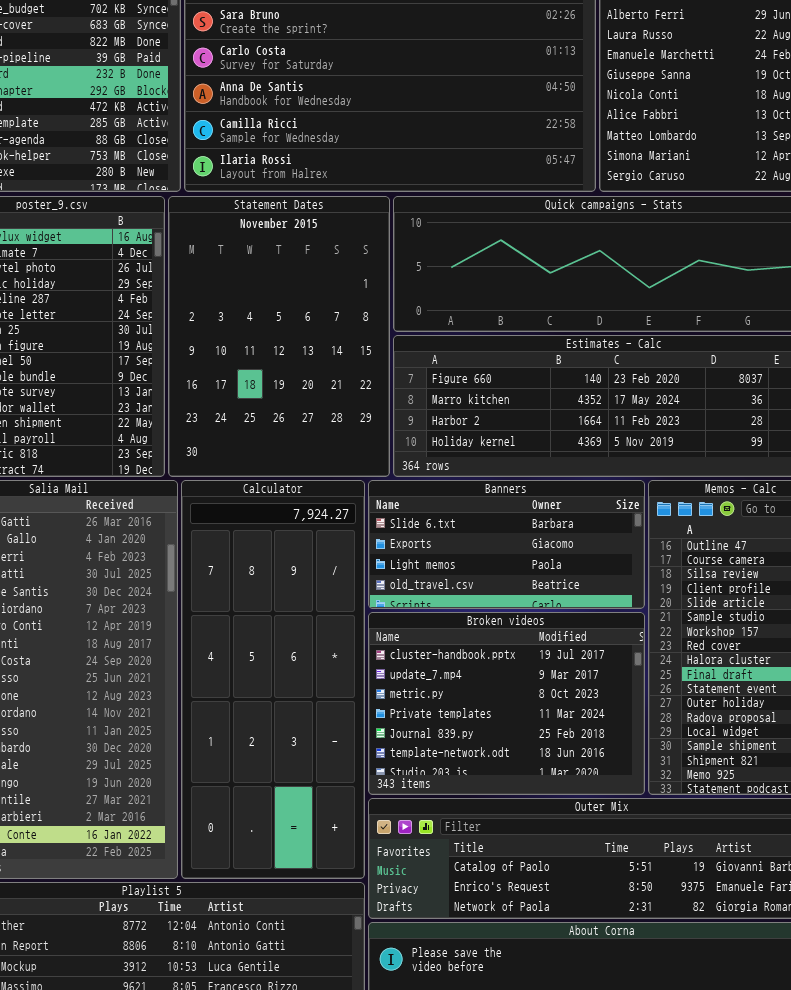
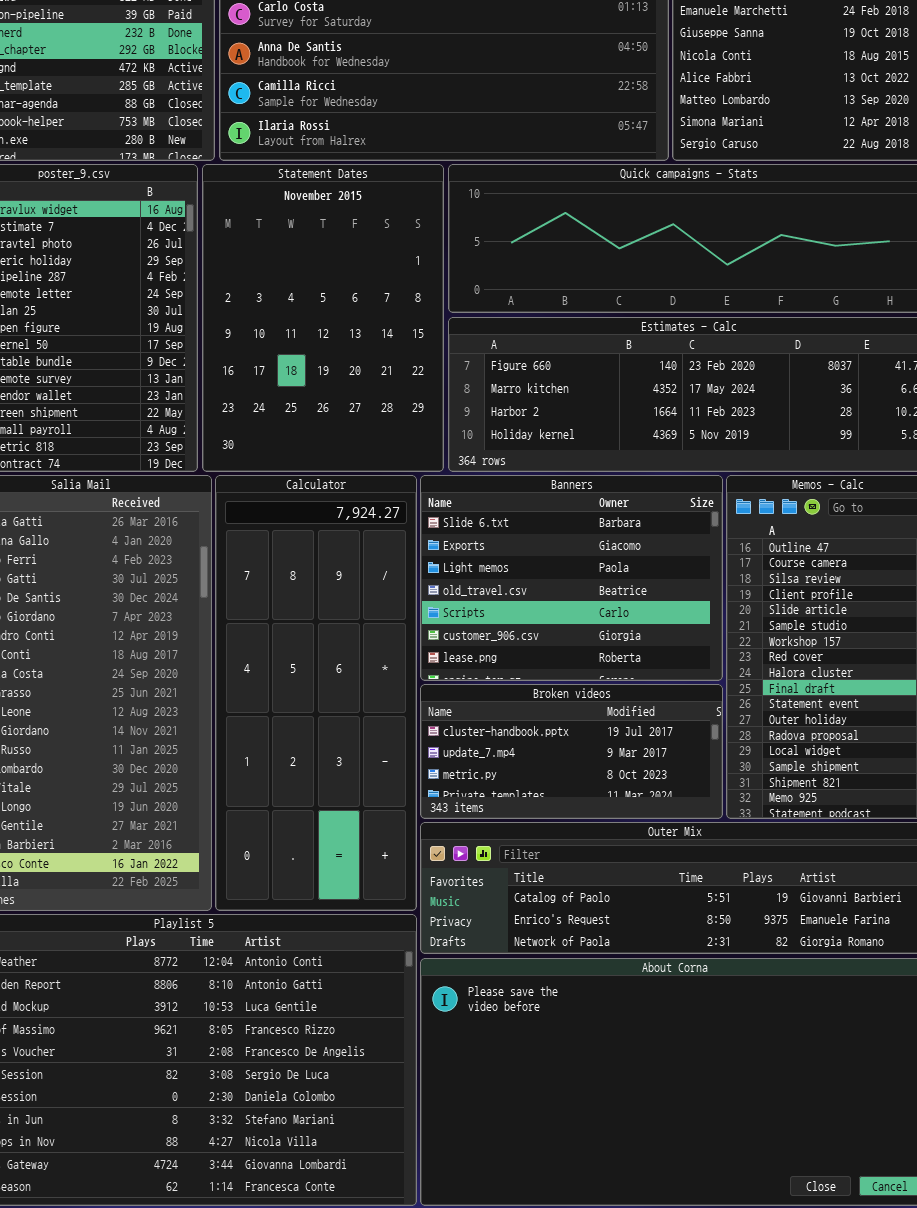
Banners: [368,480,645,609] -> [420,475,723,681], resized
Broken videos: [368,612,645,795] -> [420,684,723,819], resized

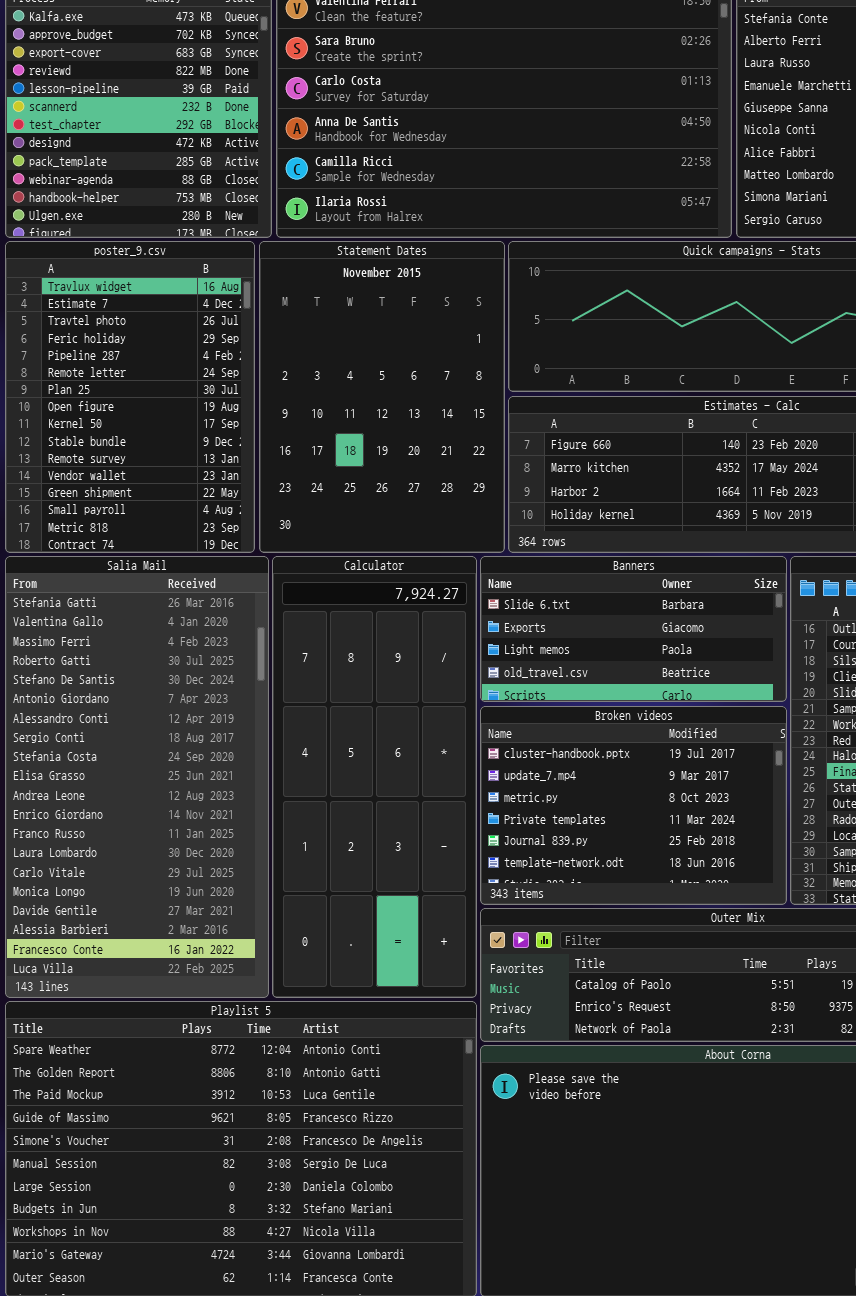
Banners: [420,475,723,681] -> [480,556,787,702], resized
Broken videos: [420,684,723,819] -> [480,706,787,905], resized

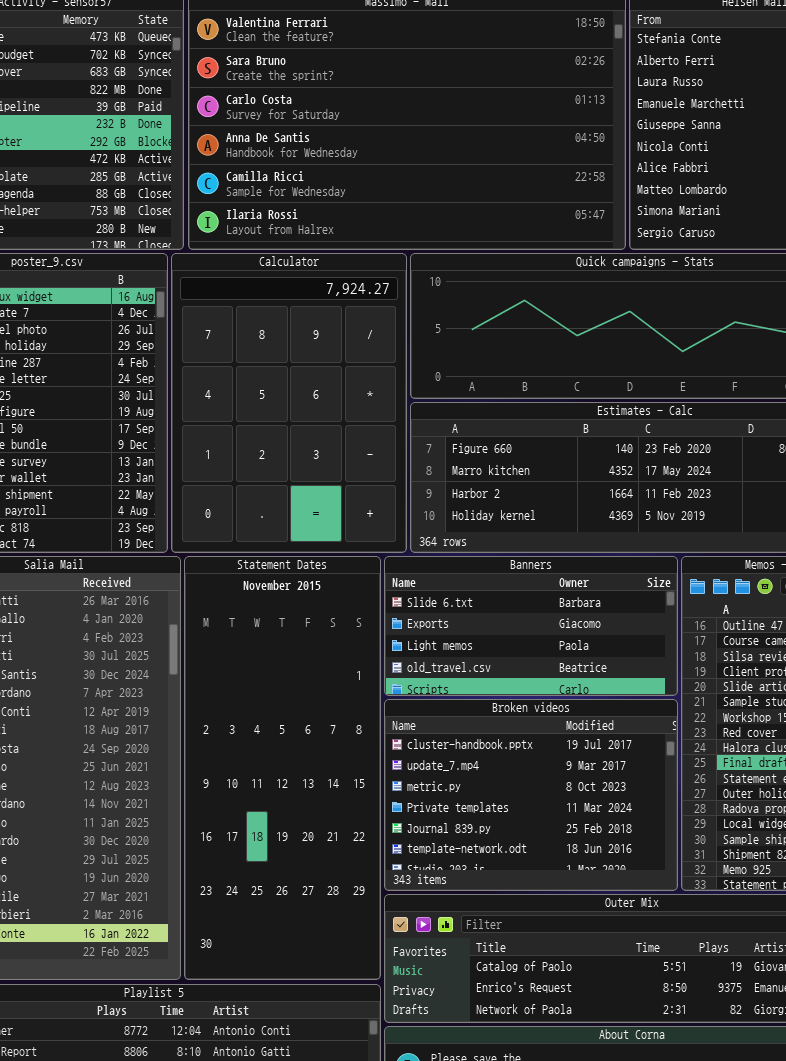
Statement Dates: [259,241,505,553] -> [184,556,381,980], moved, resized
Calculator: [272,556,477,998] -> [171,253,407,553], moved, resized

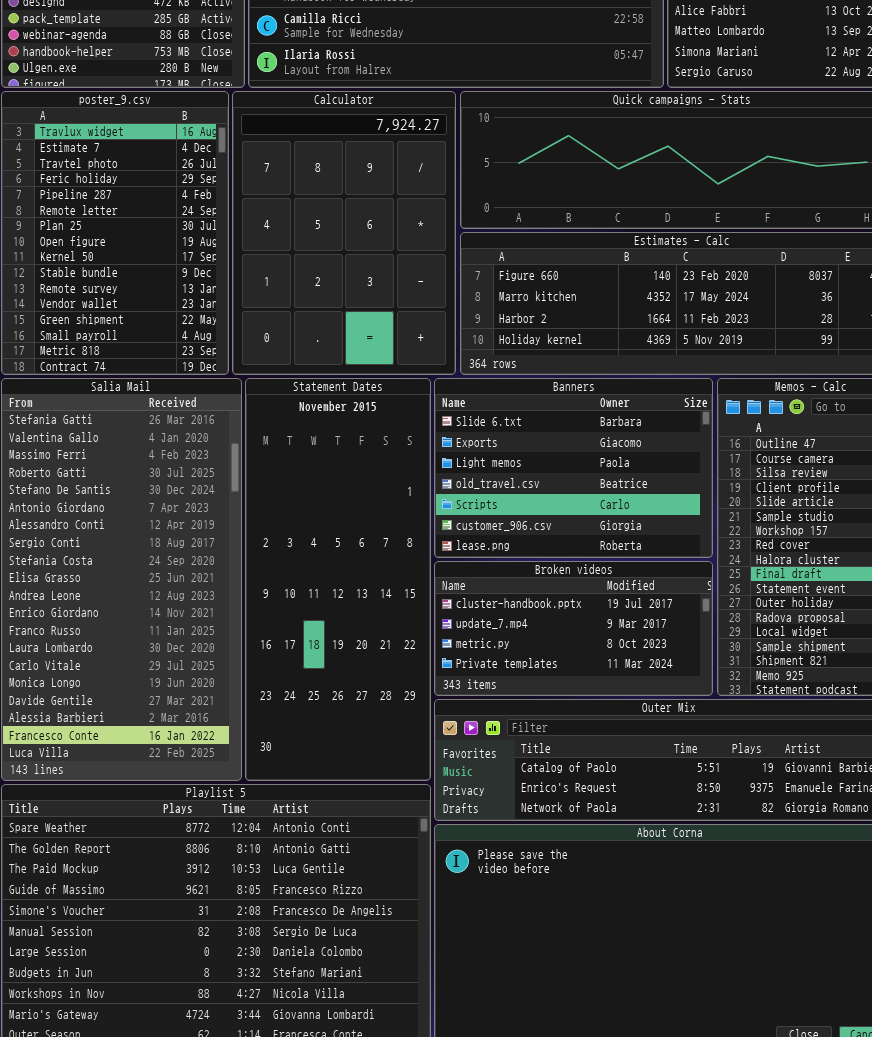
Banners: [384,556,678,696] -> [434,378,713,558], resized
Broken videos: [384,699,678,891] -> [434,561,713,696], resized

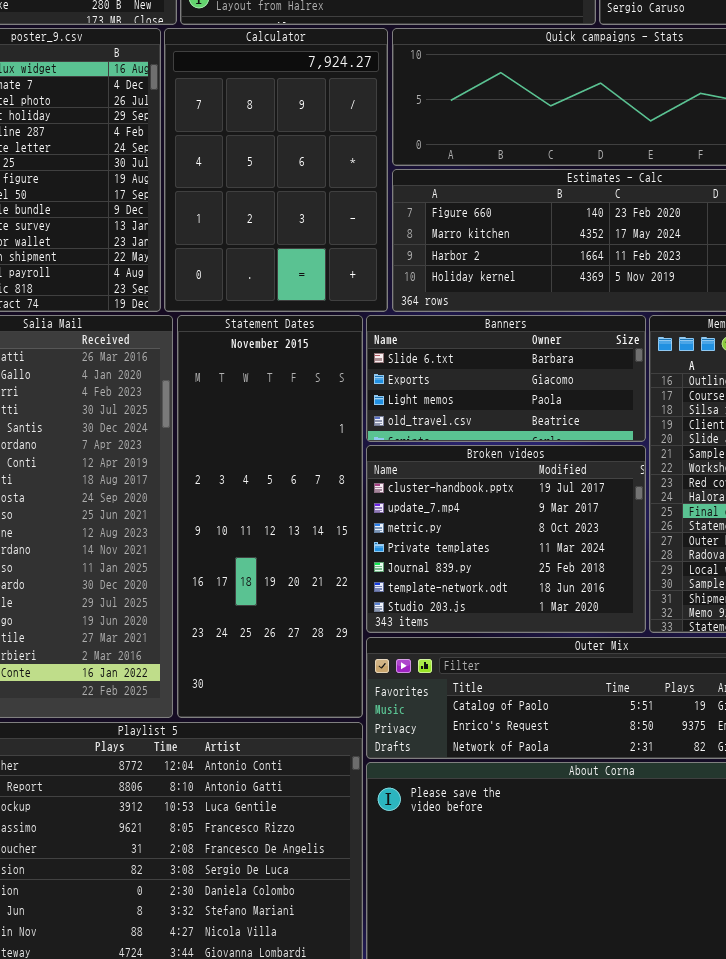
Banners: [434,378,713,558] -> [366,315,646,442], resized
Broken videos: [434,561,713,696] -> [366,445,646,633], resized

